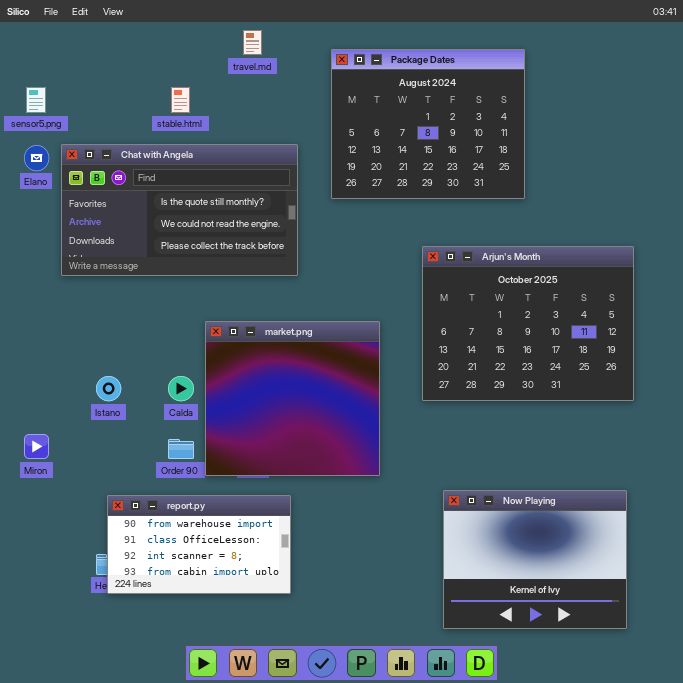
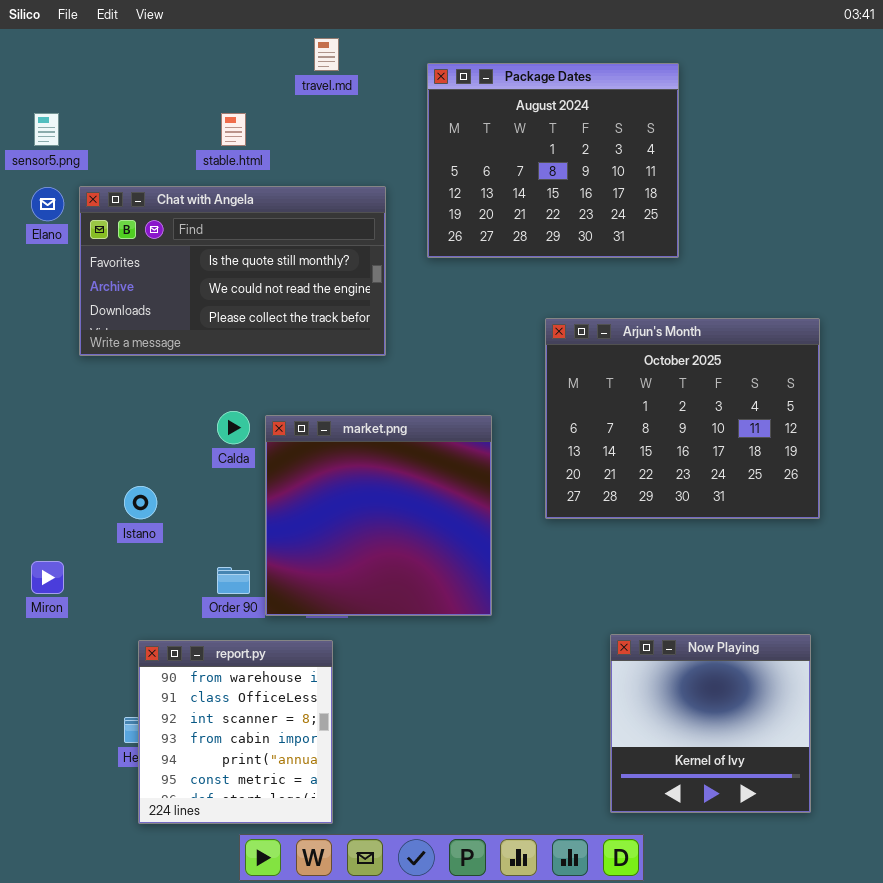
Calda: [168,376,194,401] -> [217,411,250,444], moved
Now Playing: [443,490,627,629] -> [610,634,811,813], resized
report.py: [107,495,291,594] -> [138,640,333,824], resized

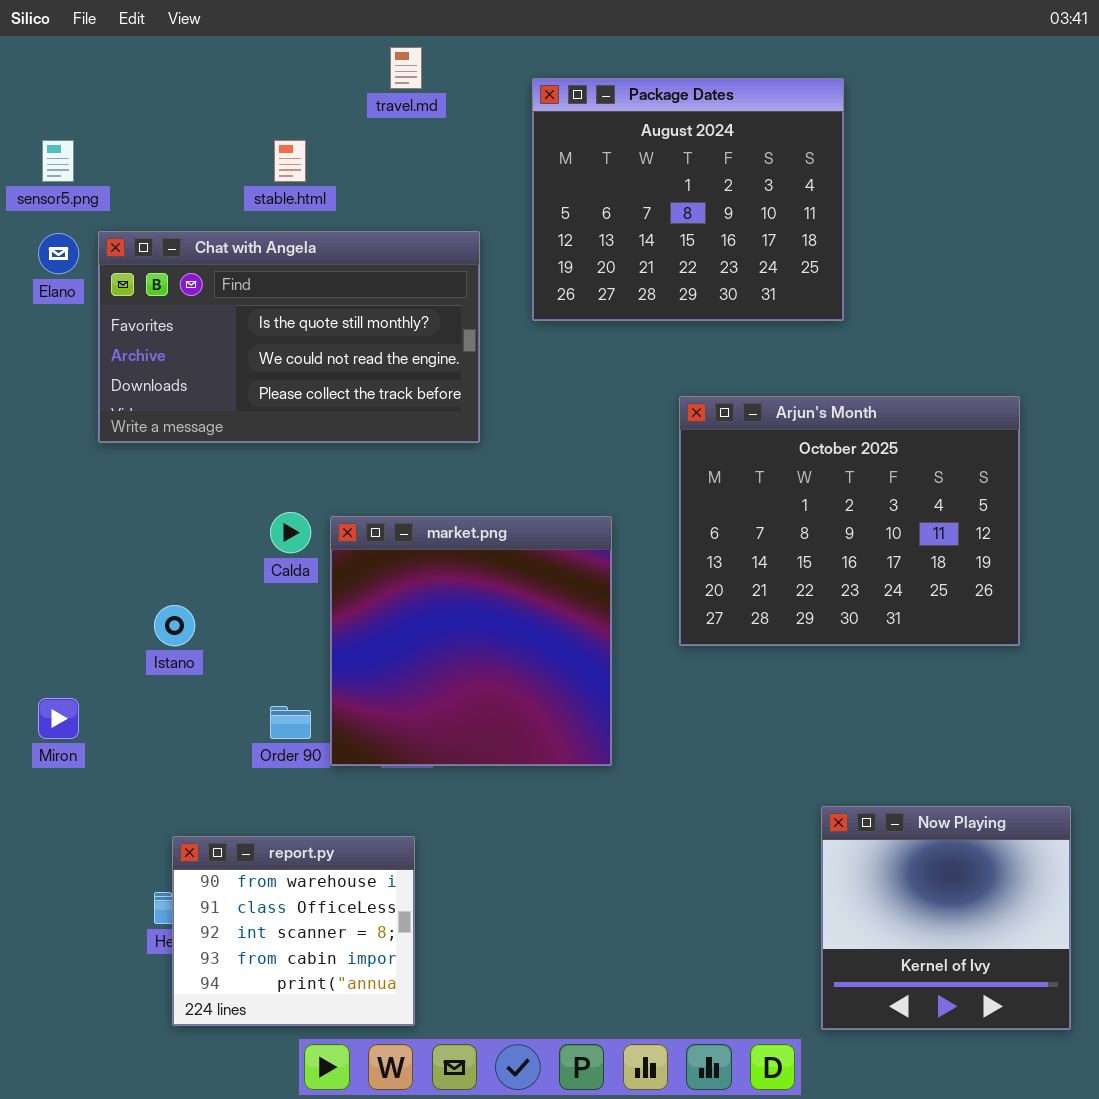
Now Playing: [610,634,811,813] -> [821,806,1071,1030], moved
report.py: [138,640,333,824] -> [172,836,415,1026], resized

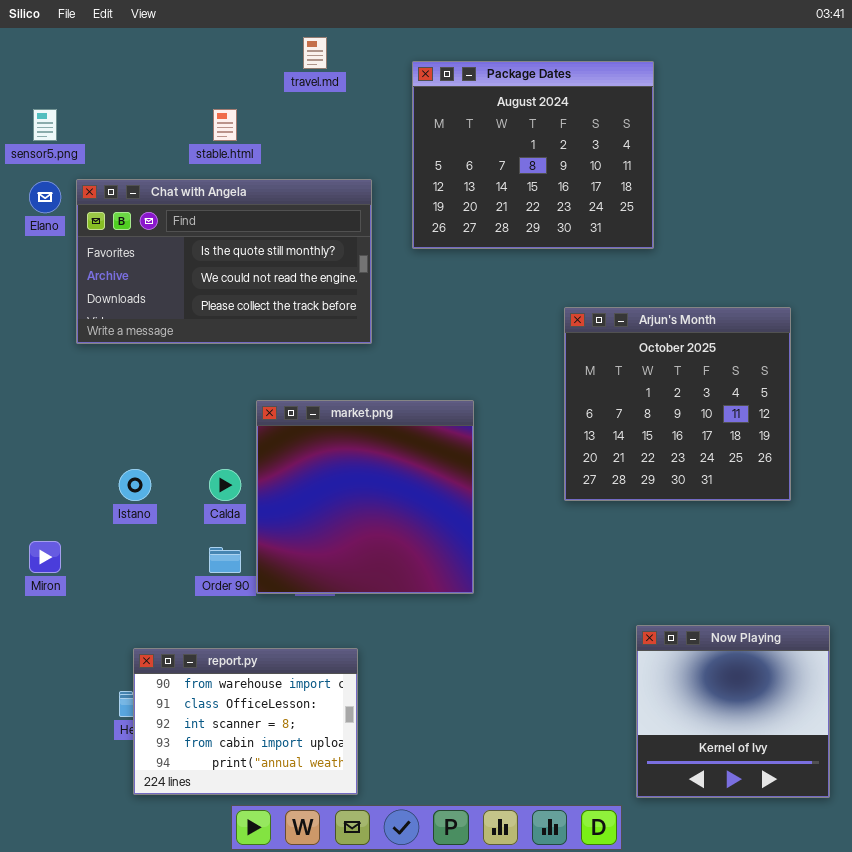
Arjun's Month: [679,396,1020,646] -> [564,307,791,501], resized
Calda: [270,512,311,553] -> [209,469,241,501], moved
report.py: [172,836,415,1026] -> [133,648,358,795], resized

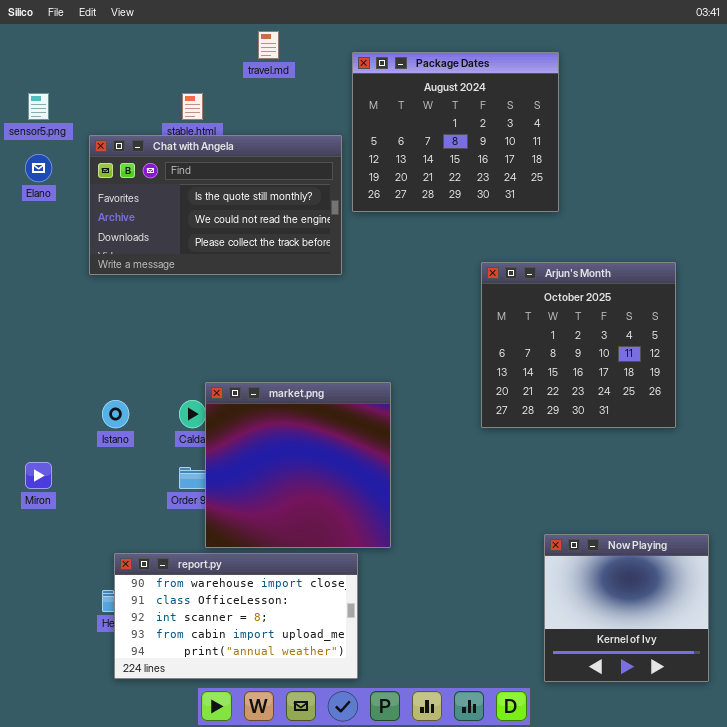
Chat with Angela: [76,179,372,344] -> [89,135,342,275], moved
market.png: [256,400,474,594] -> [205,382,391,548], moved
report.py: [133,648,358,795] -> [114,553,358,679], resized

